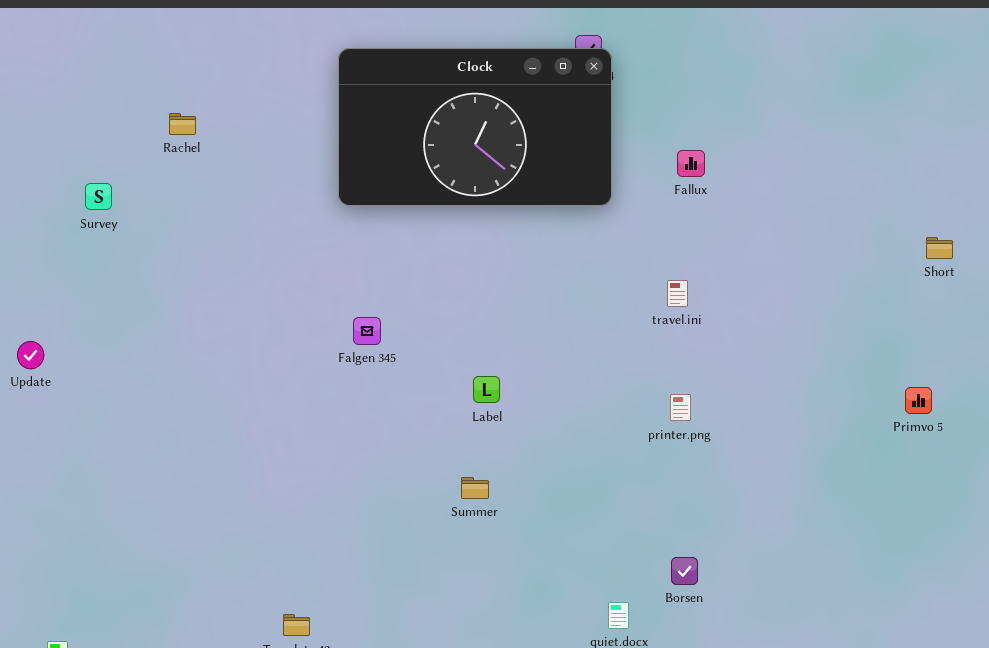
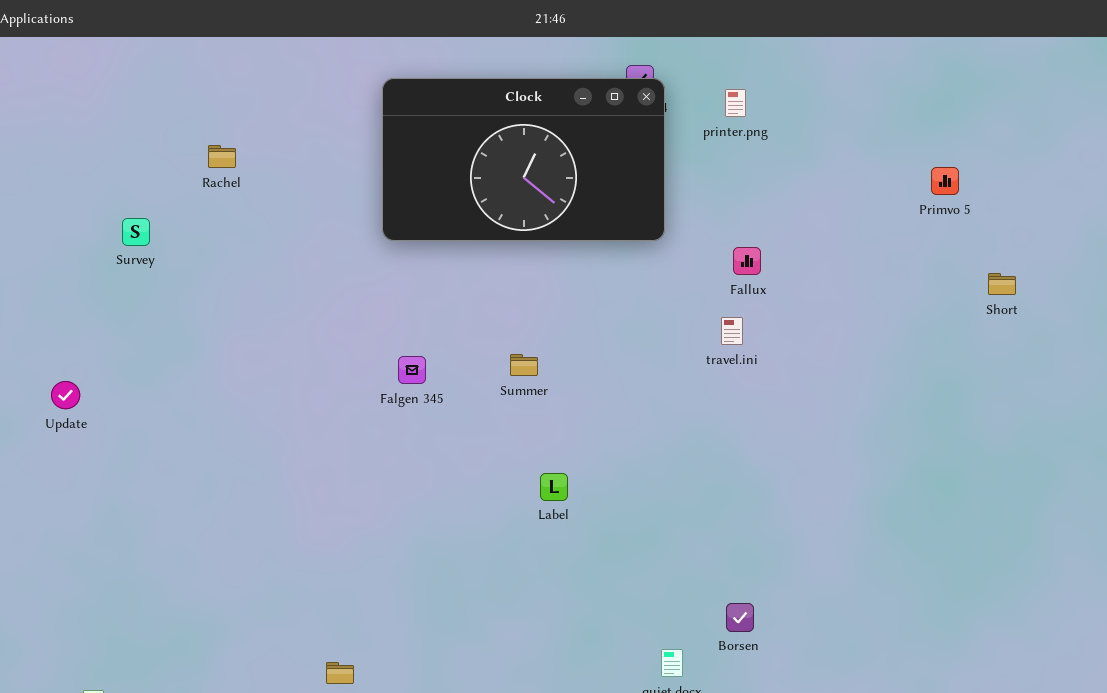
Fallux: [677,150,705,177] -> [733,247,761,275], moved
Label: [473,376,500,403] -> [540,473,568,501], moved
Primvo 5: [905,387,932,414] -> [931,167,959,195], moved
printer.png: [670,394,691,421] -> [725,89,746,117], moved
Summer: [461,477,489,499] -> [510,354,538,376], moved

